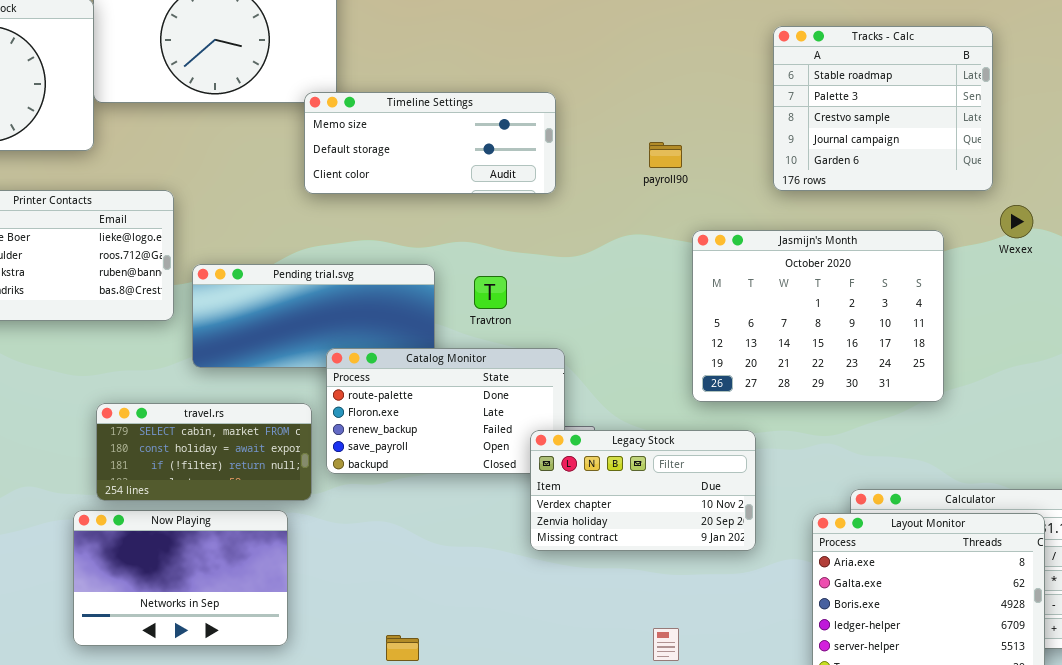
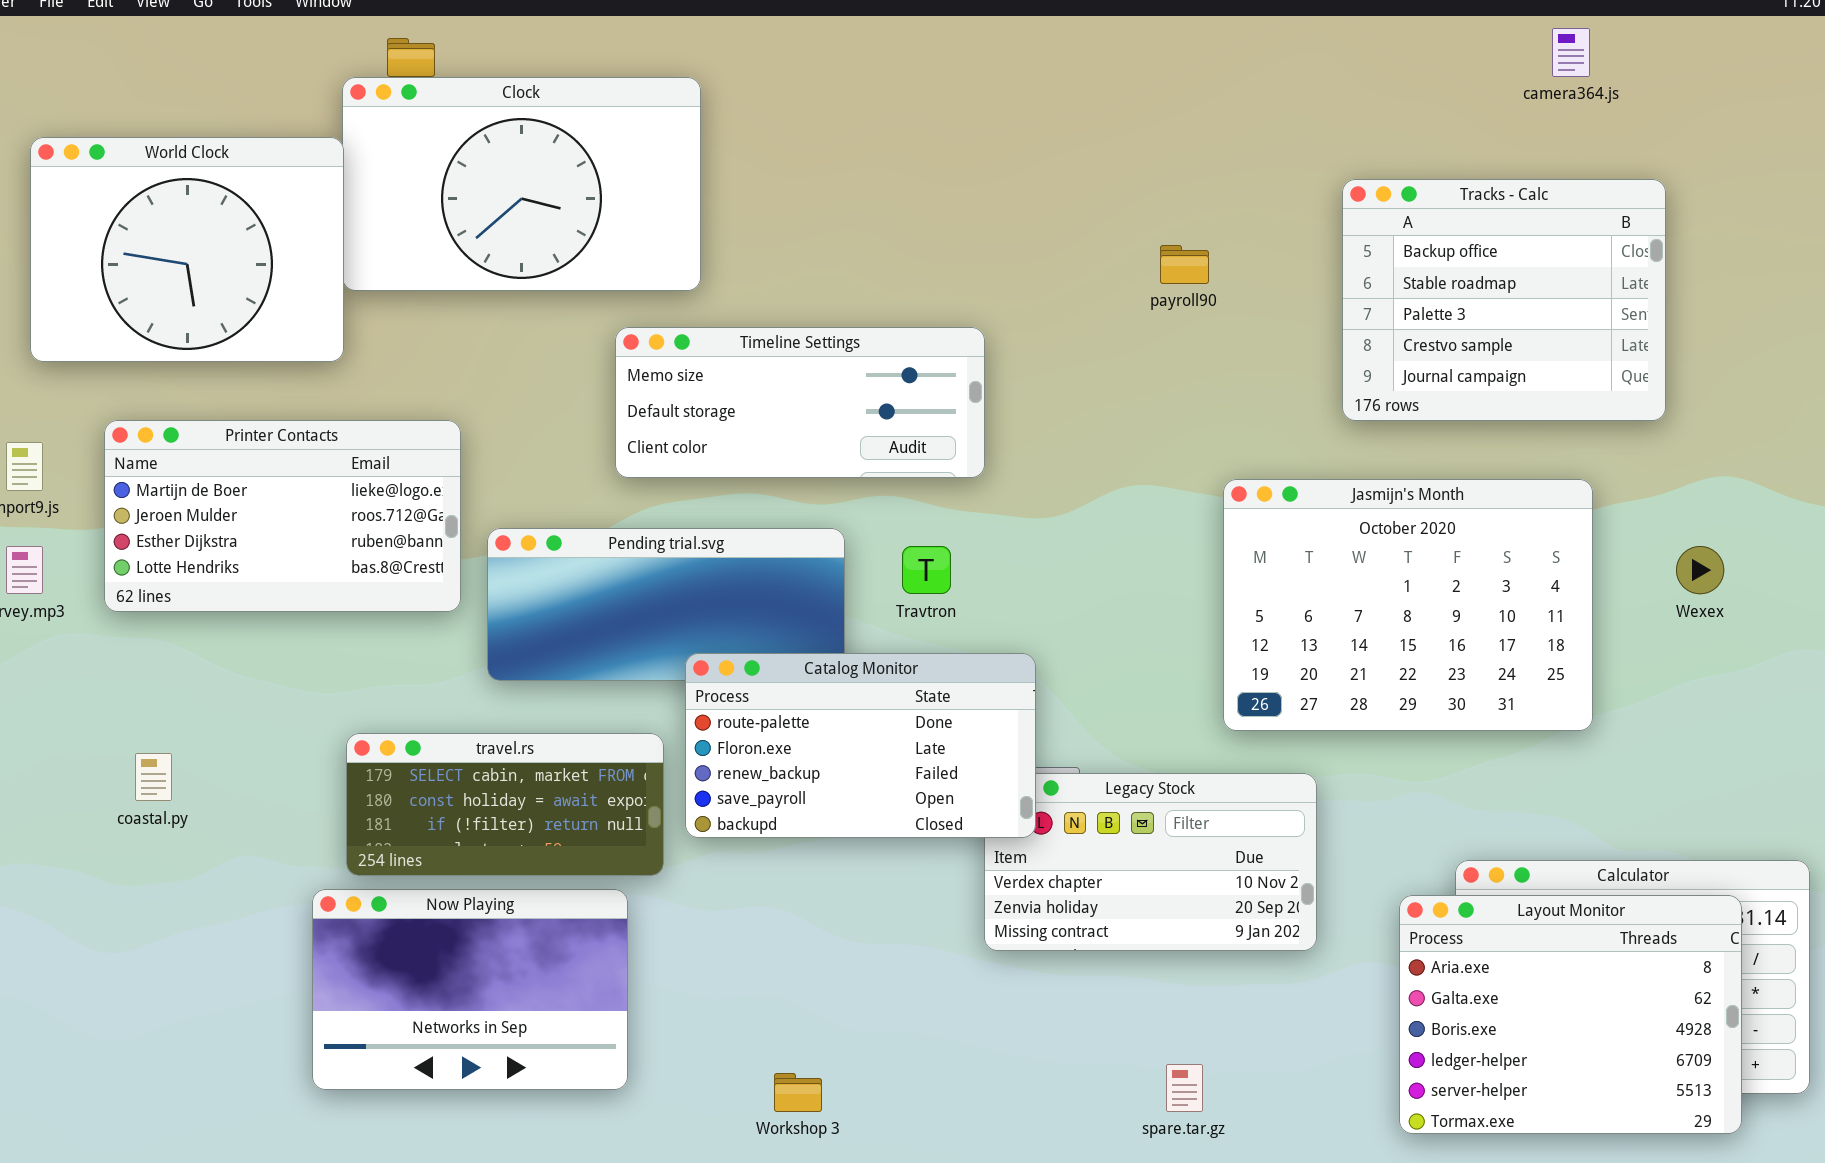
Tracks - Calc: [773,26,993,191] -> [1342,179,1666,421], scrolled up 1 row
Timeline Settings: [304,92,556,194] -> [615,327,985,478], moved
payroll90: [649,142,682,168] -> [1160,245,1209,284], moved
Wexex: [1000,205,1033,238] -> [1676,546,1724,594], moved
Catalog Monitor: [326,348,565,474] -> [685,653,1036,838], raised

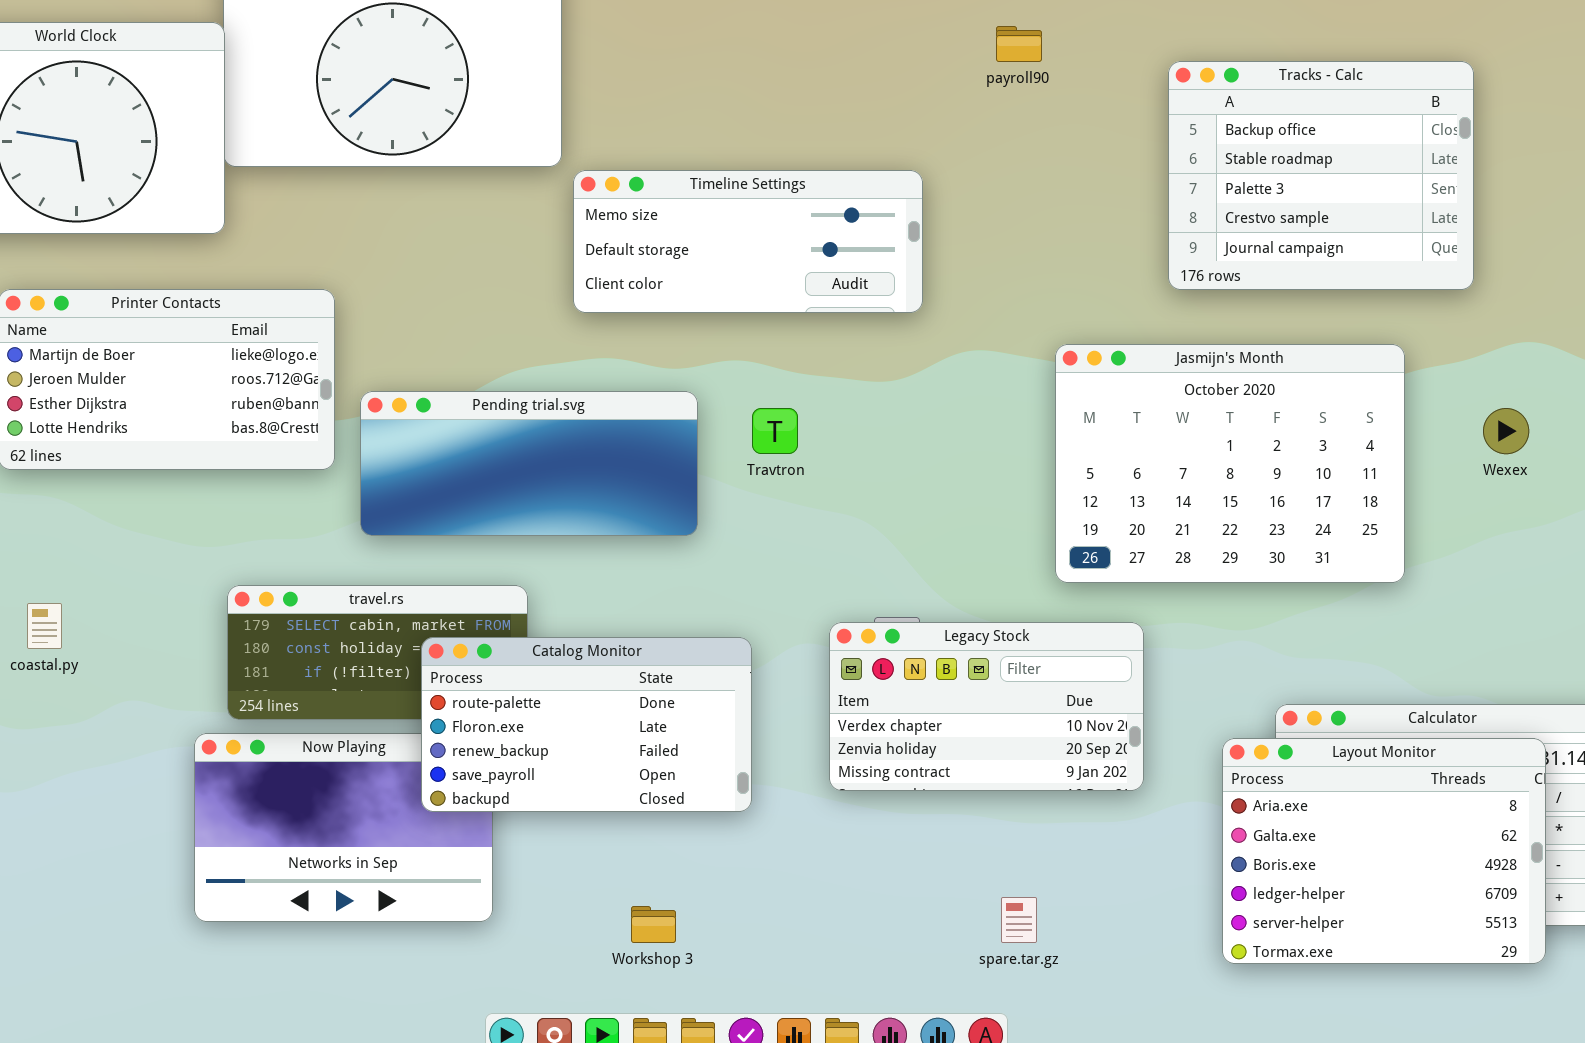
payroll90: [1160,245,1209,284] -> [996,26,1042,62], moved
Timeline Settings: [615,327,985,478] -> [573,170,923,313], moved
Catalog Monitor: [685,653,1036,838] -> [421,637,752,812], moved

